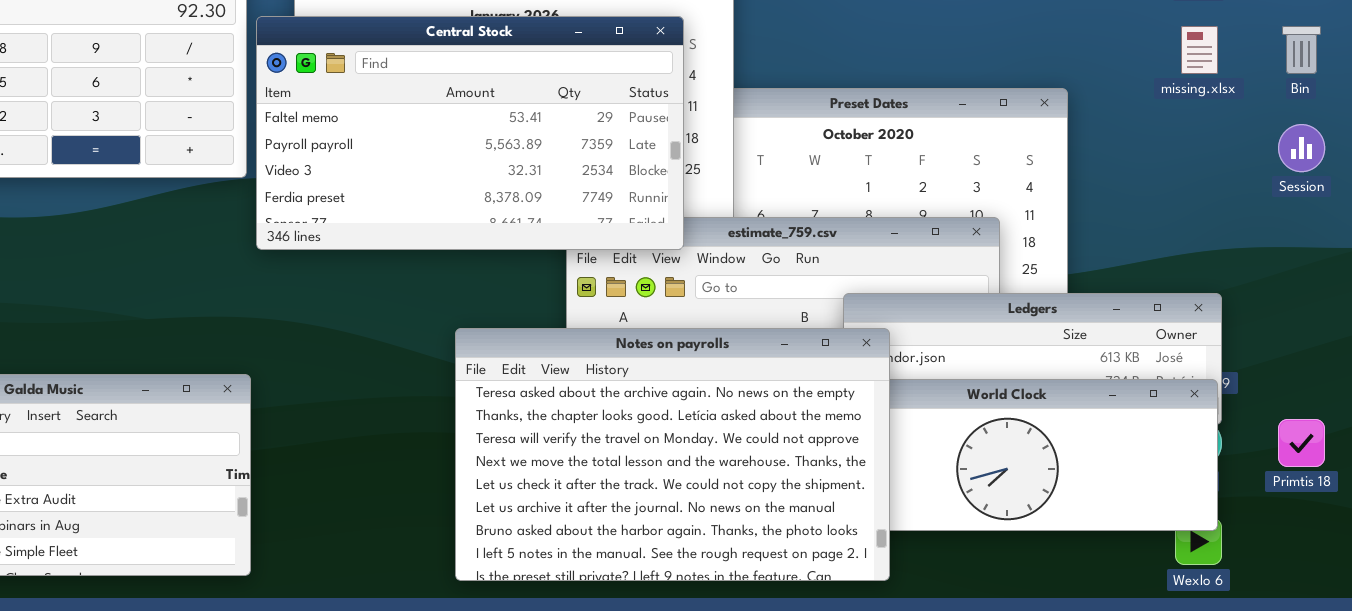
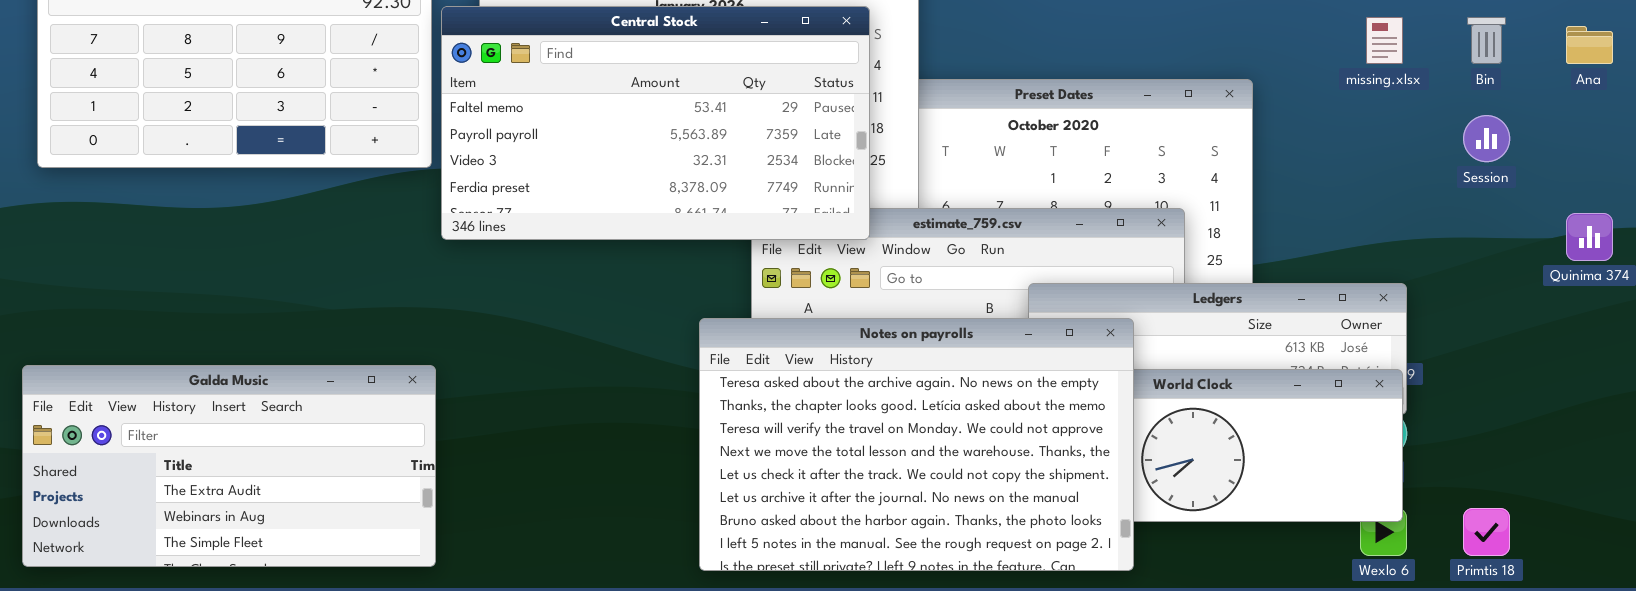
Notes on payrolls: [455,328,890,581] -> [699,318,1134,571], moved
Primtis 18: [1278,419,1325,467] -> [1463,508,1510,556], moved

